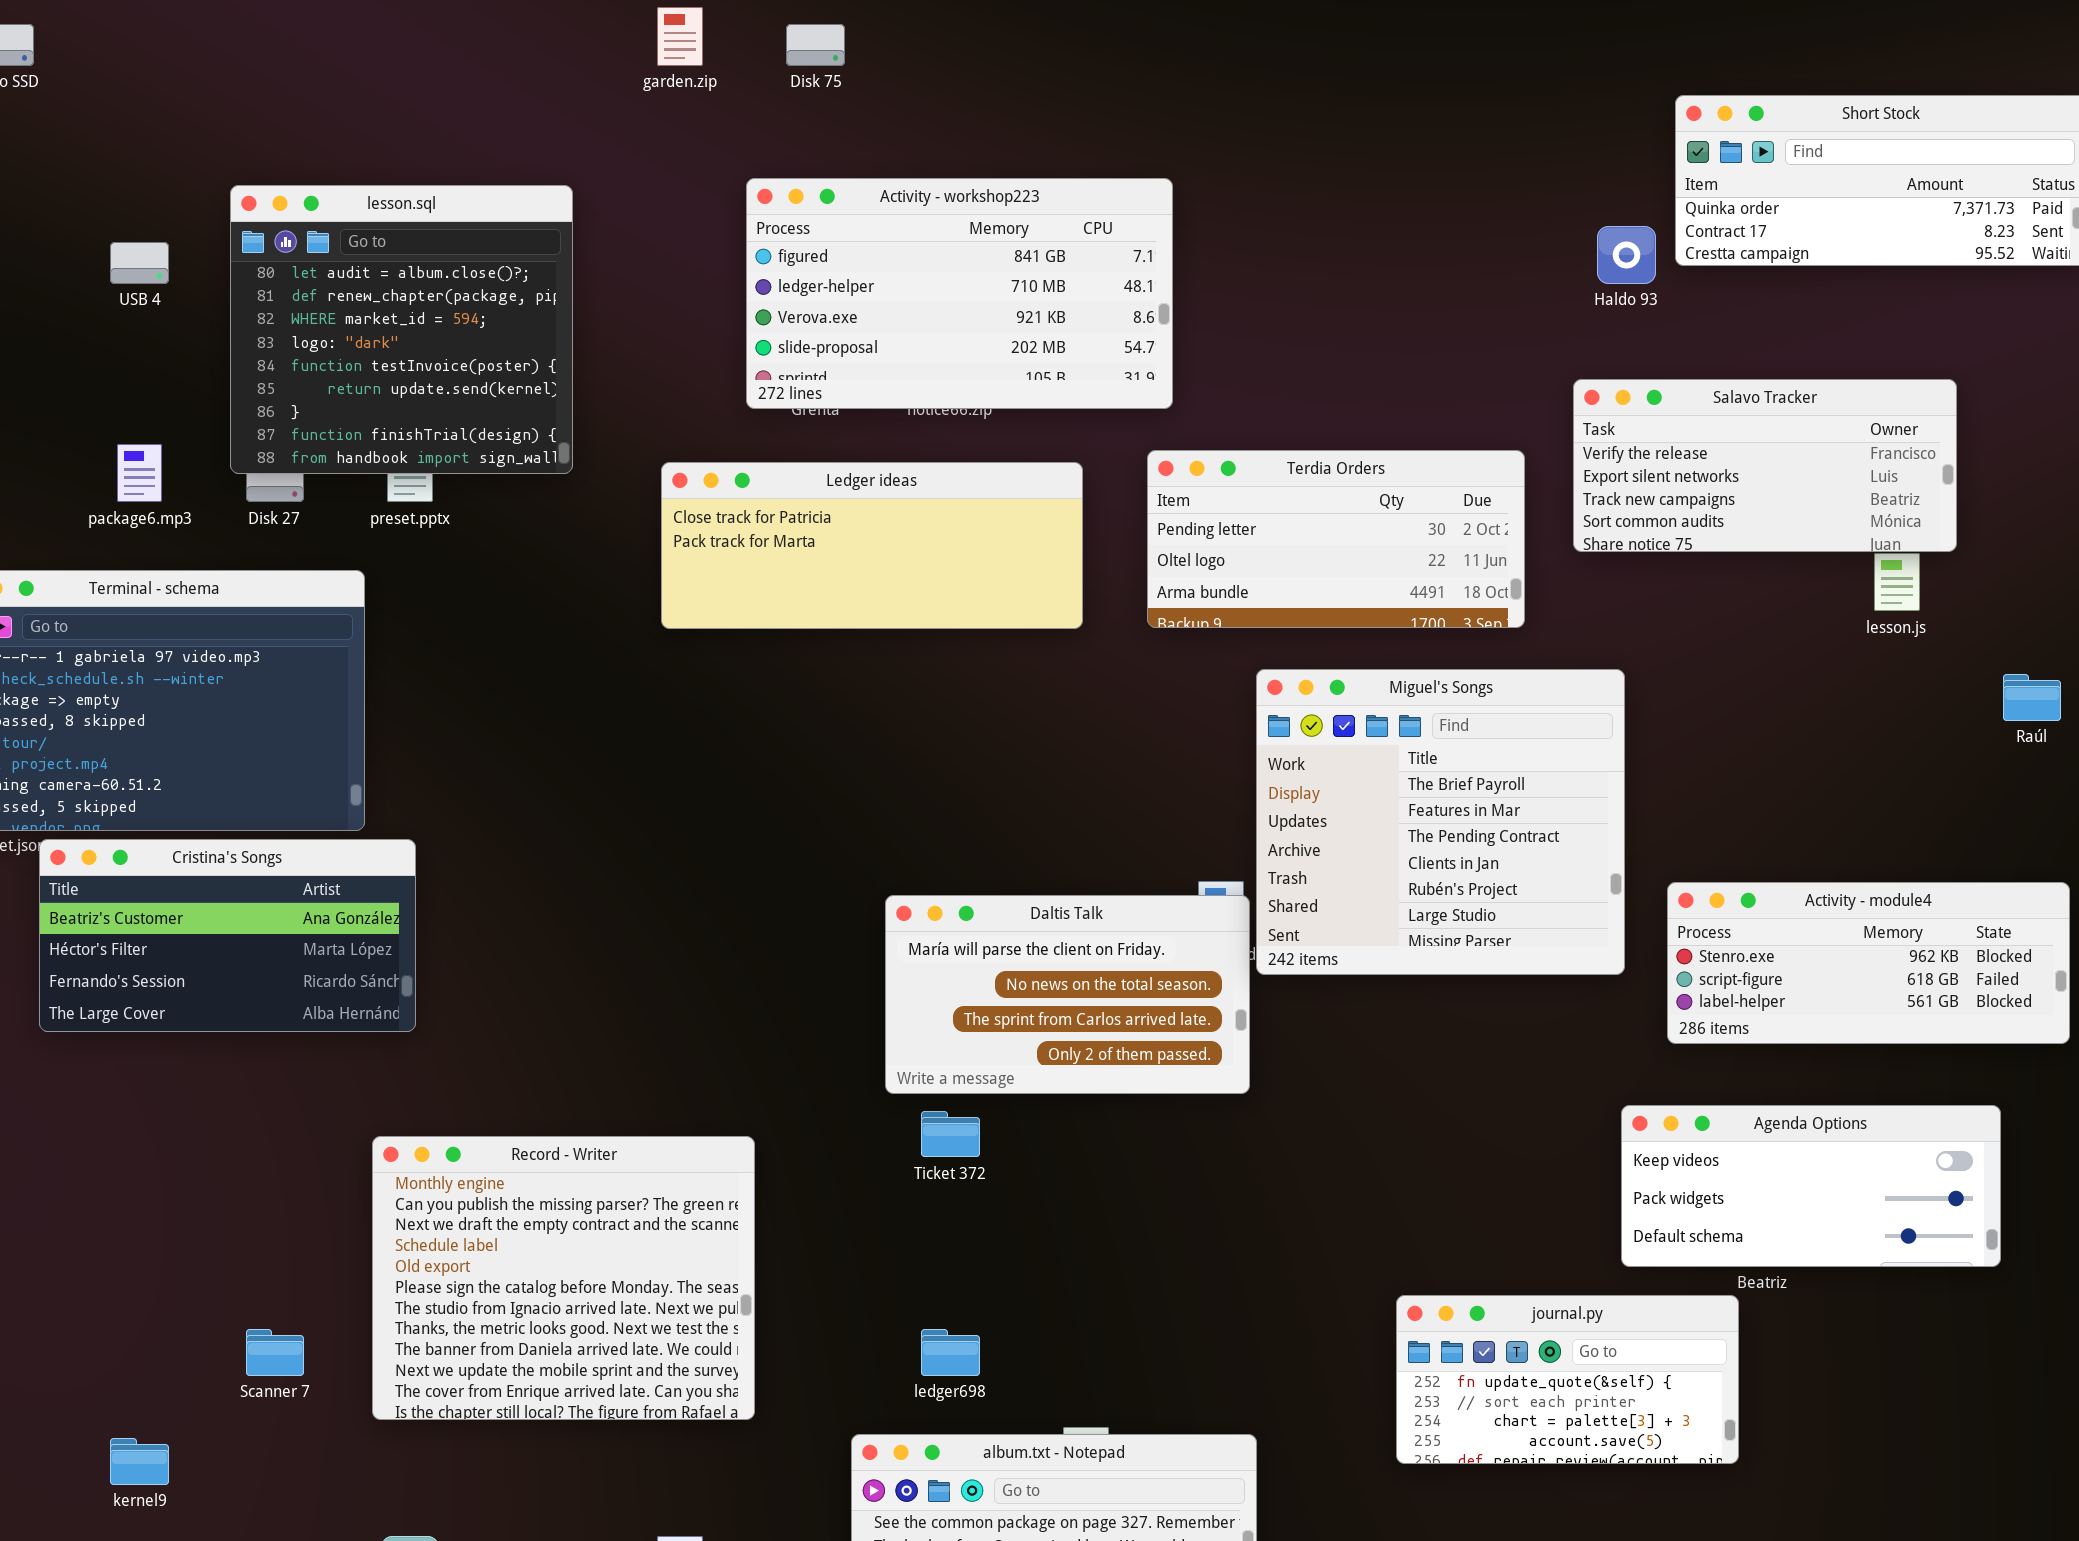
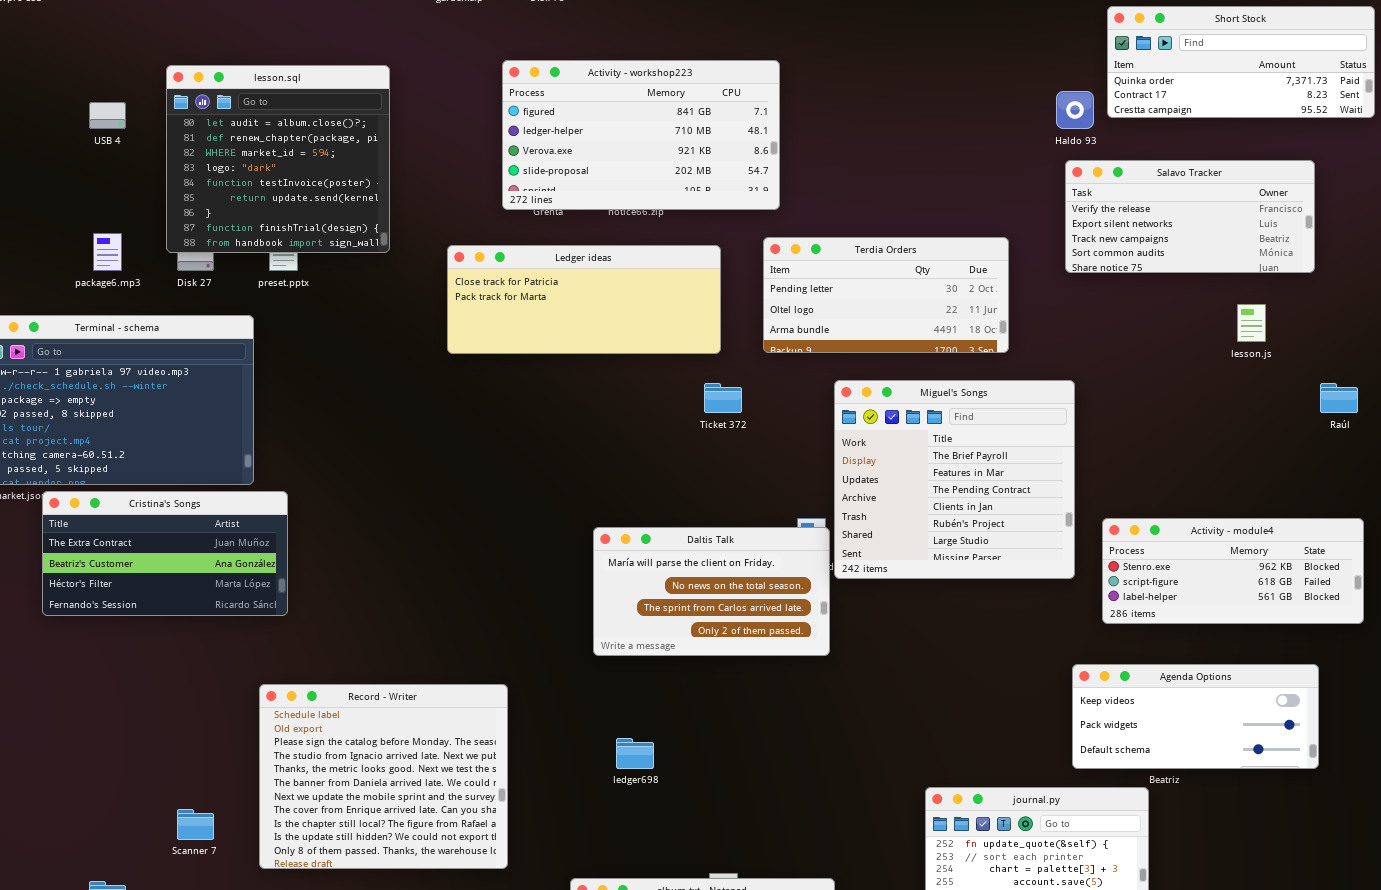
Salavo Tracker: [1573,379,1957,552] -> [1065,160,1315,273], moved
Cristina's Songs: [39,839,416,1032] -> [42,491,288,616], scrolled up 1 row
Ticket 372: [921,1111,980,1157] -> [704,383,742,413], moved
Record - Writer: [372,1136,755,1420] -> [259,684,508,869], scrolled down 3 rows
ledger698: [921,1329,980,1376] -> [616,738,654,769], moved

